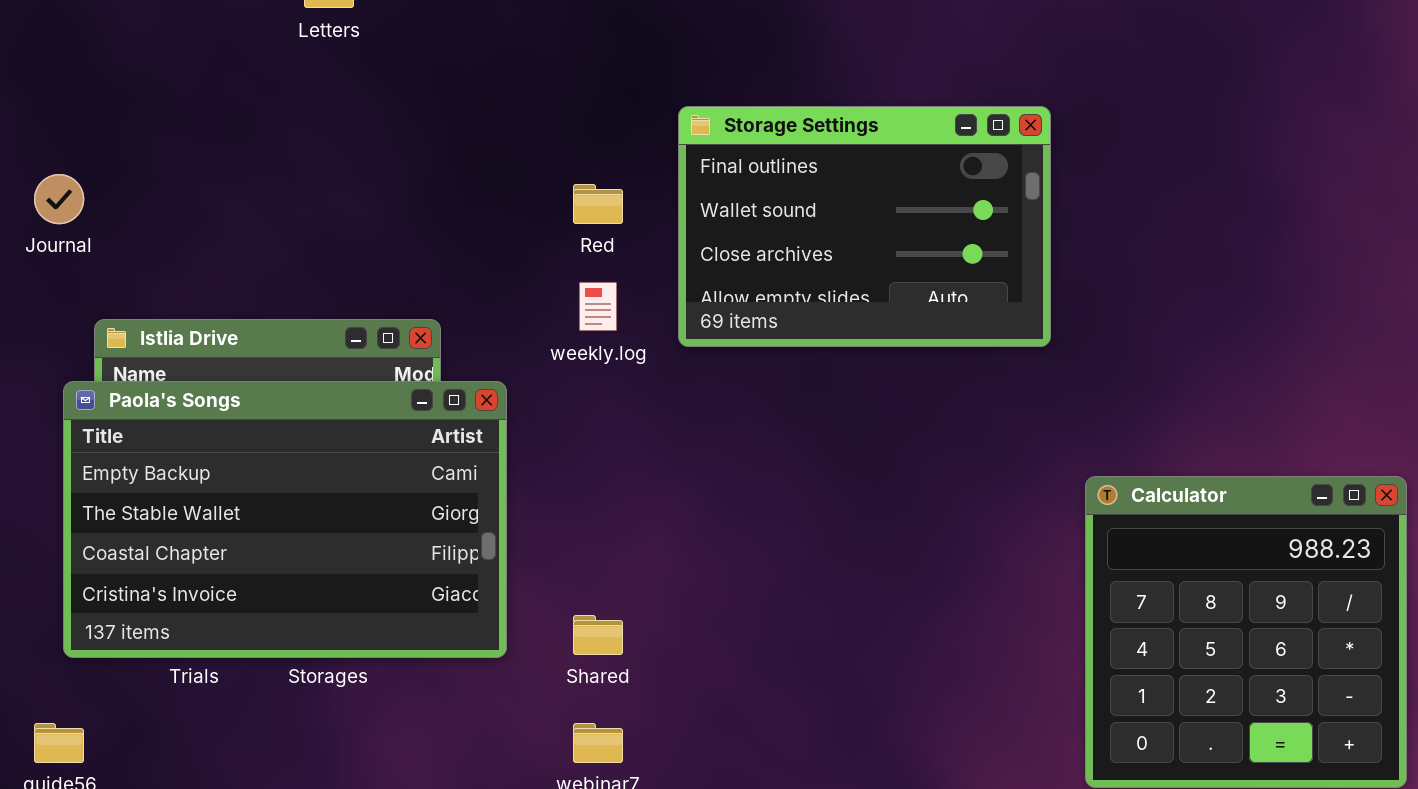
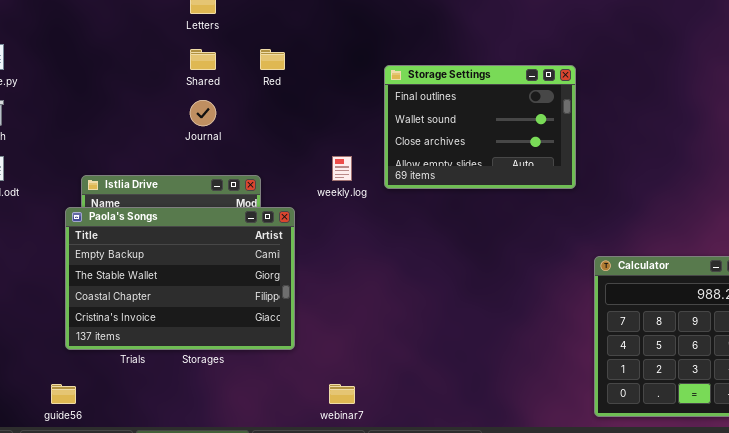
Journal: [34,174,84,224] -> [190,100,216,126], moved
Red: [573,184,623,224] -> [260,49,285,70], moved
Shared: [573,615,623,655] -> [190,49,216,70], moved

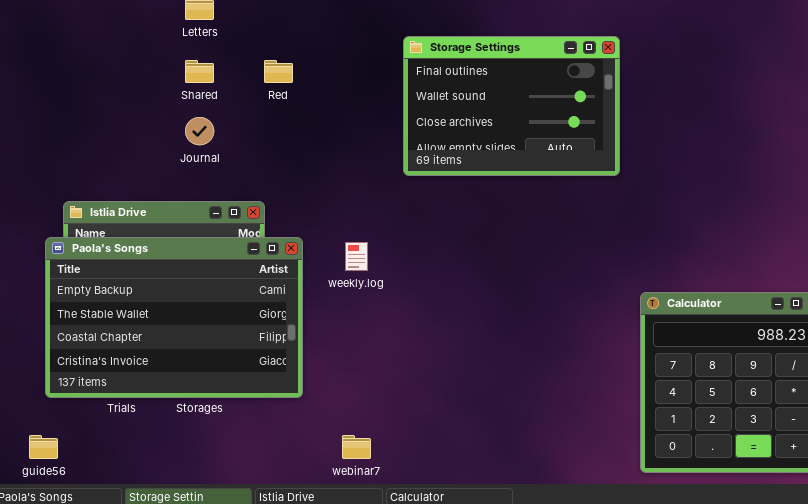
Storage Settings: [384,65,576,189] -> [403,36,620,176], moved
weekly.log: [332,156,352,181] -> [345,242,368,271], moved

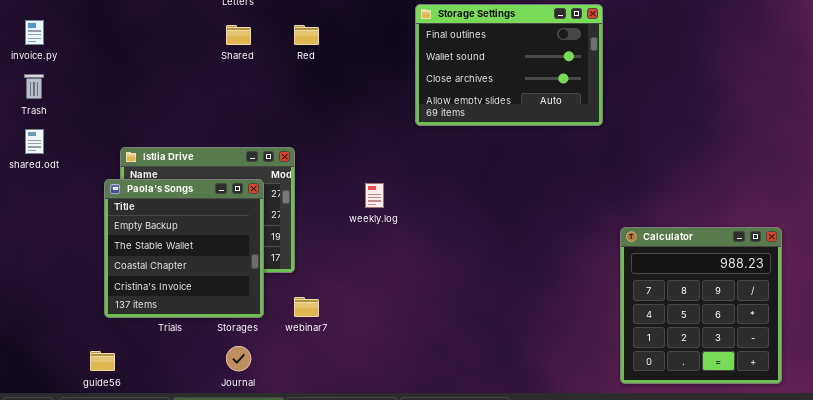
Journal: [185,117,214,145] -> [226,346,251,371], moved
Paola's Songs: [45,237,303,398] -> [104,179,264,318], resized
webinar7: [342,435,371,459] -> [294,297,319,317], moved

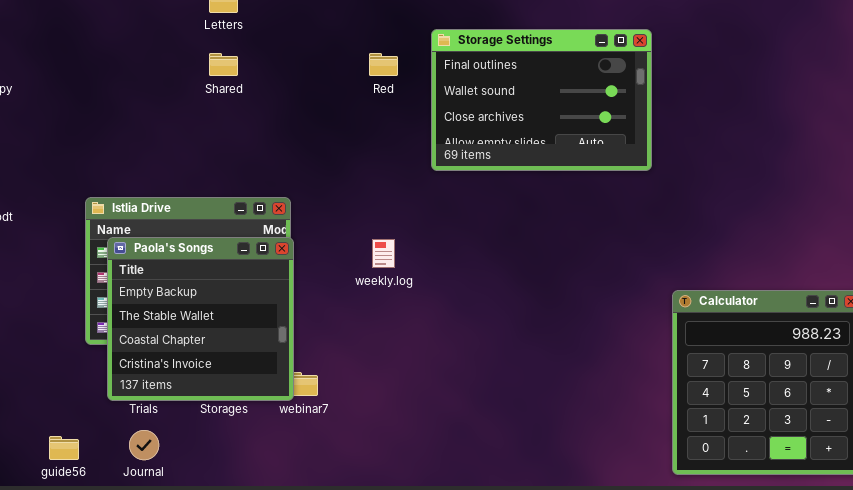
Red: [294,25,319,45] -> [369,53,398,76], moved
Paola's Songs: [104,179,264,318] -> [107,237,294,401], moved
Journal: [226,346,251,371] -> [129,430,159,460], moved

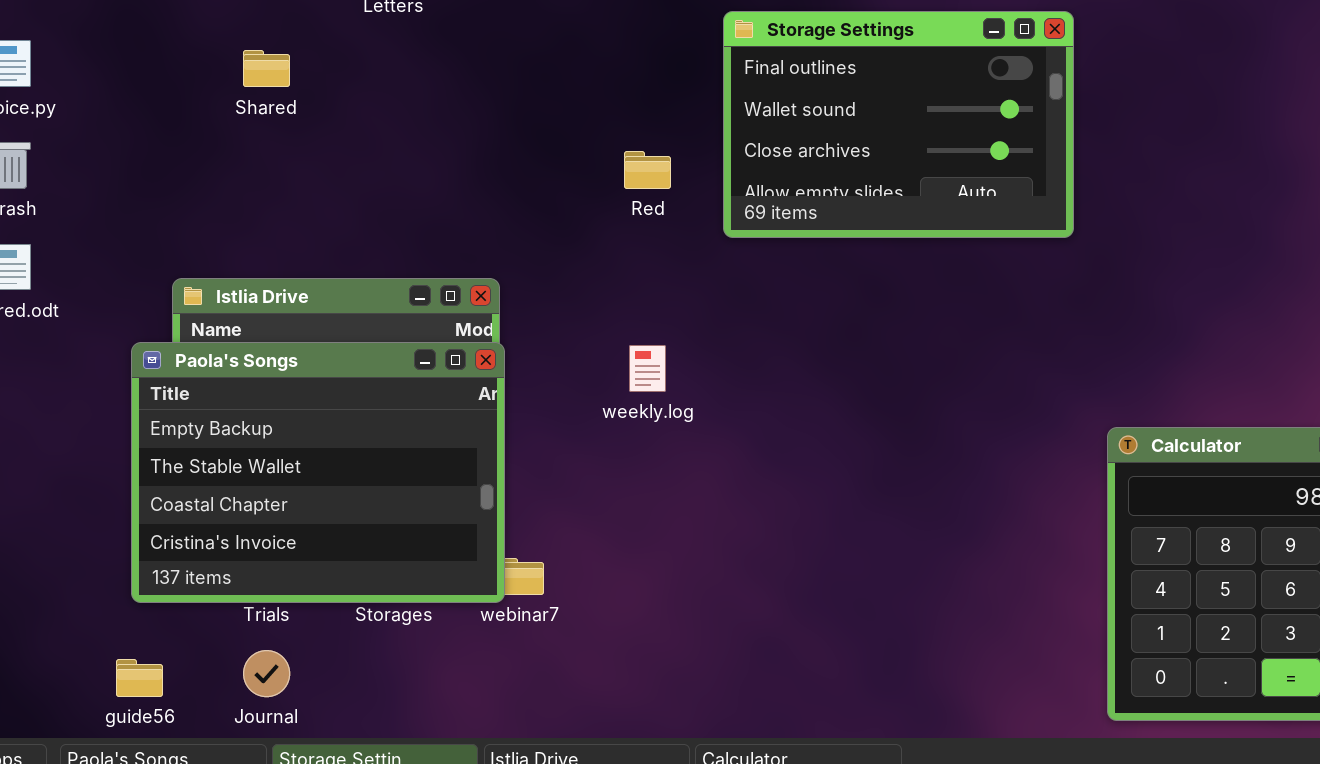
Shared: [209,53,238,76] -> [243,50,290,87], moved
Red: [369,53,398,76] -> [624,151,671,189], moved
Paola's Songs: [107,237,294,401] -> [131,342,505,603], resized

